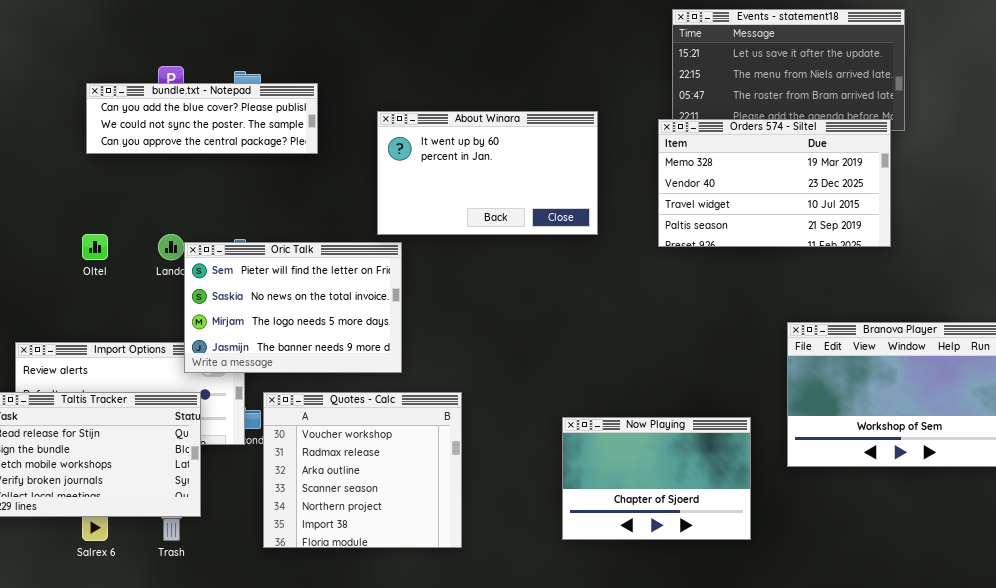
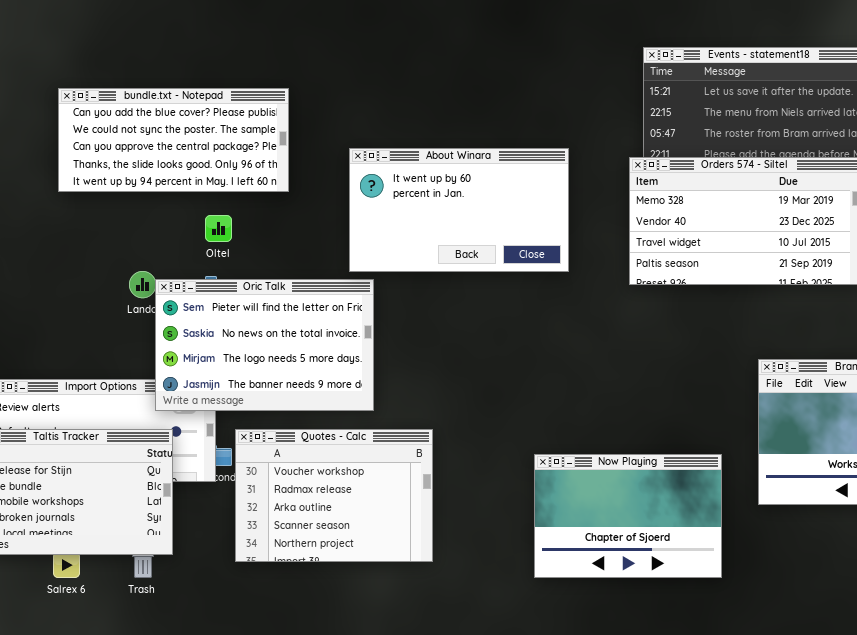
bundle.txt - Notepad: [86,83,318,154] -> [58,88,289,192], resized
Oltel: [82,234,108,260] -> [205,215,232,242], moved
Quotes - Calc: [263,392,462,548] -> [235,429,433,562], resized

